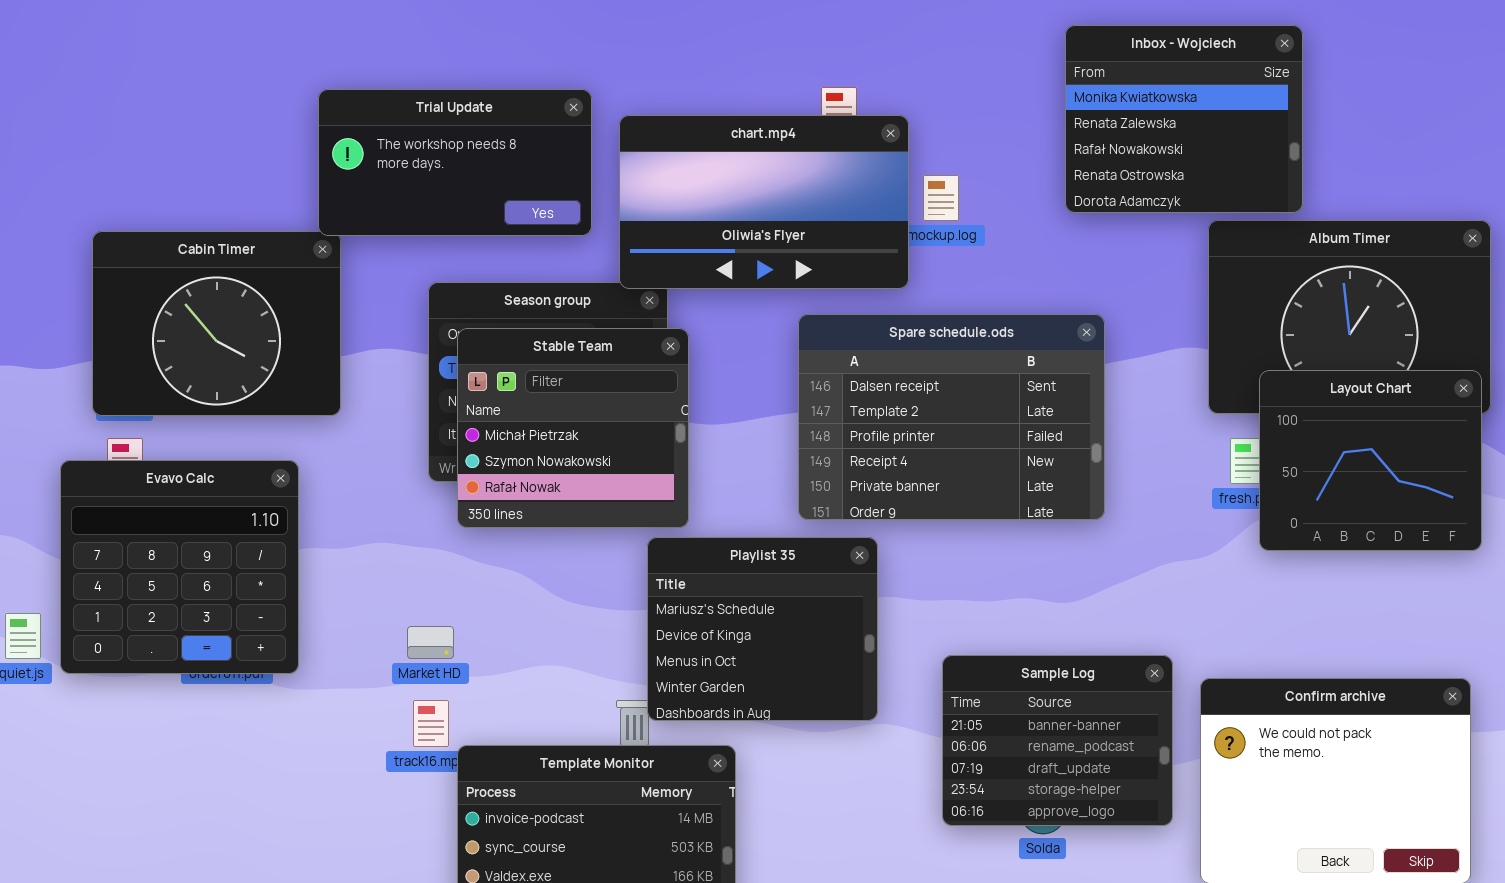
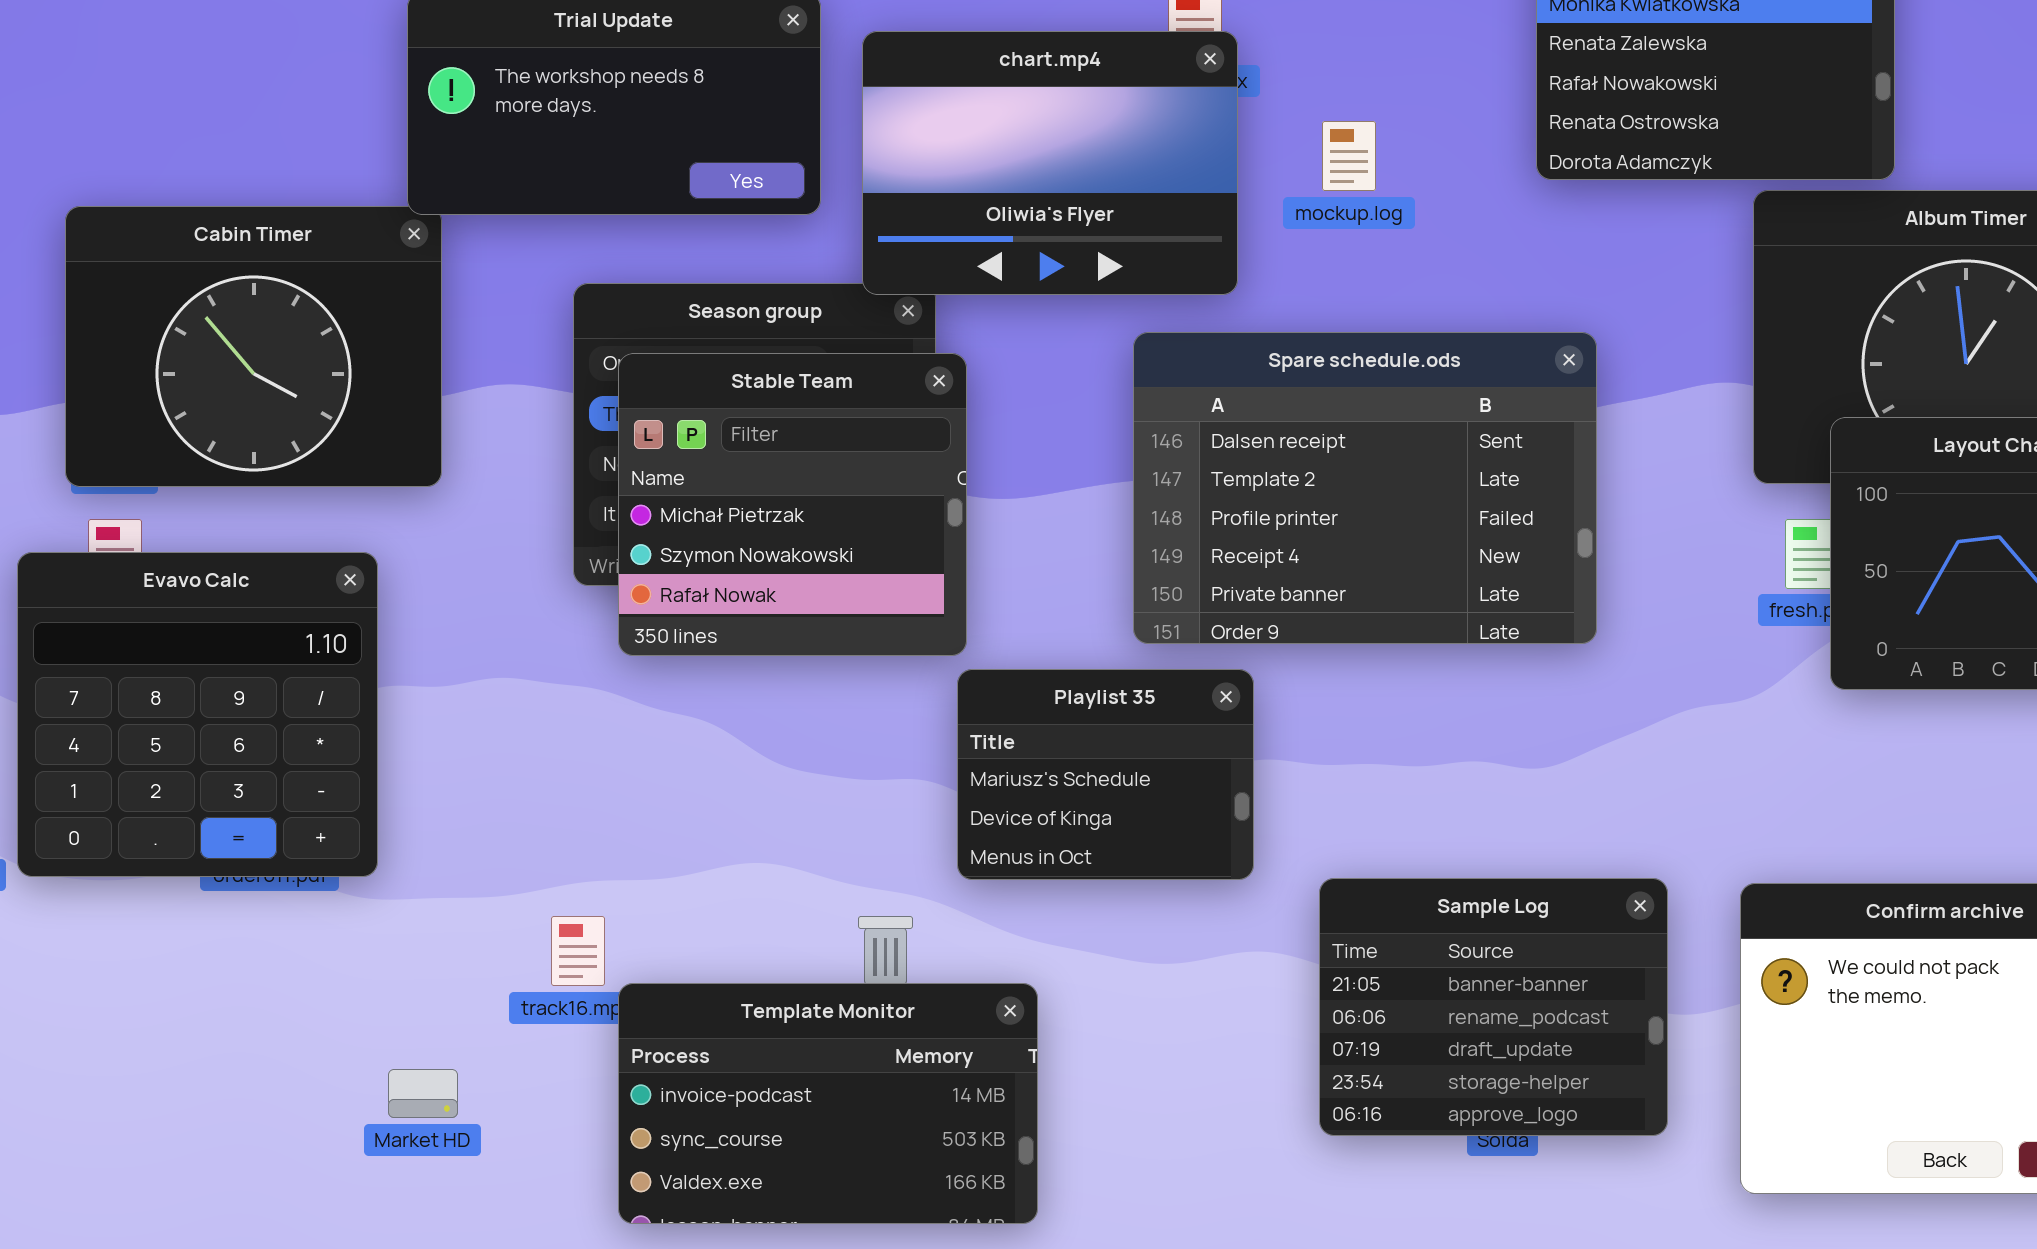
chart.mp4: [619,115,909,289] -> [862,31,1238,295], resized
Playlist 35: [647,537,878,721] -> [957,669,1254,880], resized
Market HD: [407,626,454,659] -> [388,1069,458,1118], moved
Sample Log: [942,655,1173,826] -> [1319,878,1668,1136], moved

